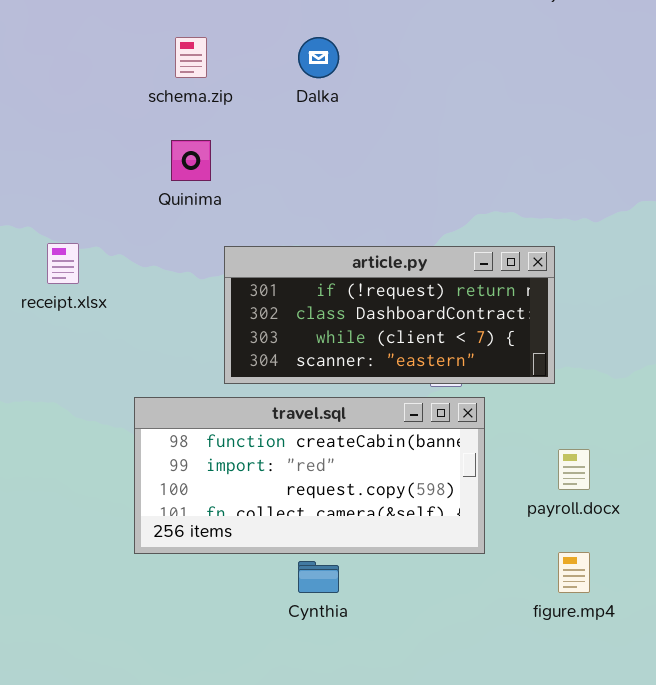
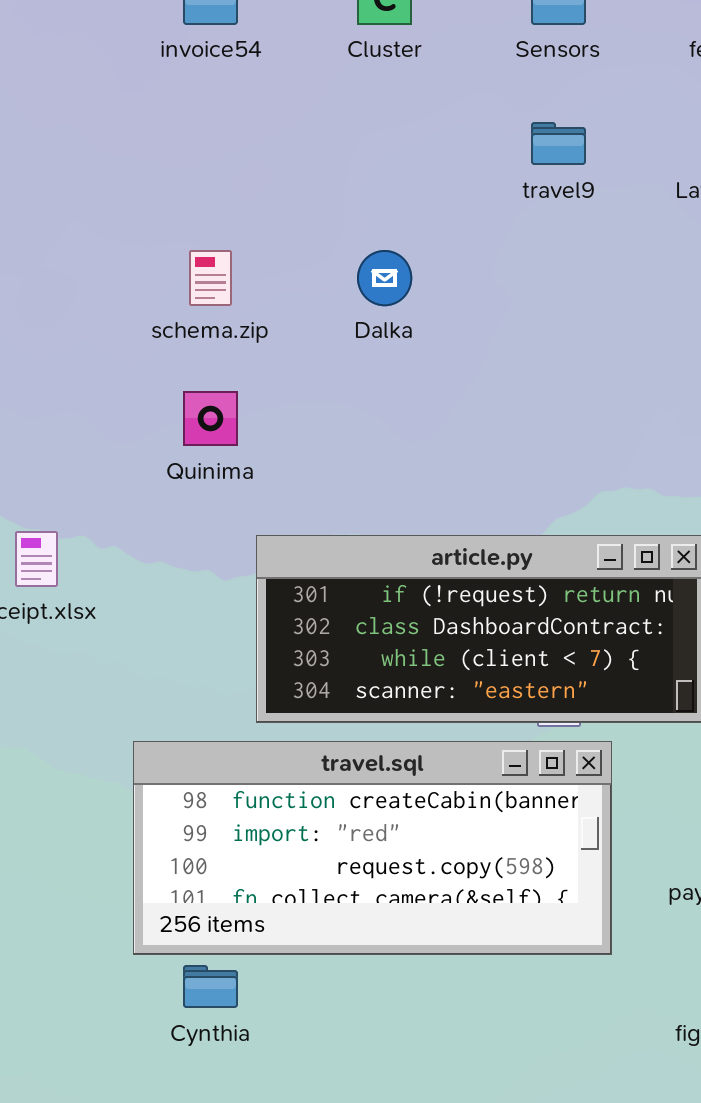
Cynthia: [298,561,339,593] -> [183,965,238,1008], moved

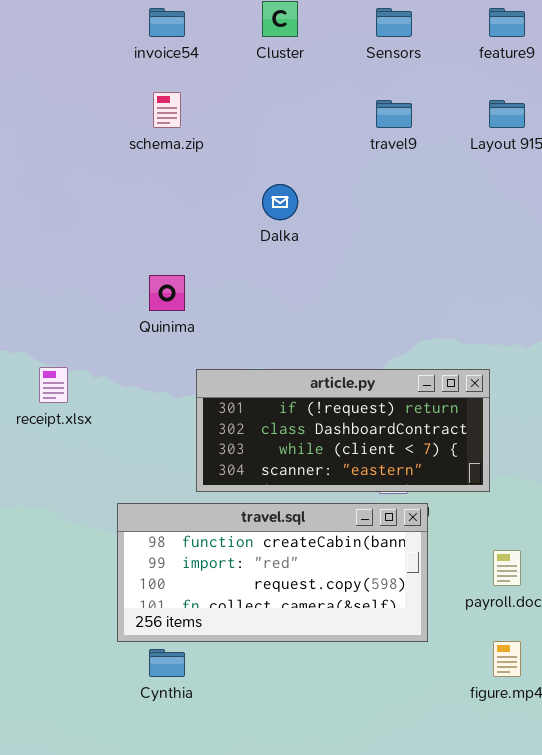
schema.zip: [189,250,232,306] -> [153,92,181,128], moved

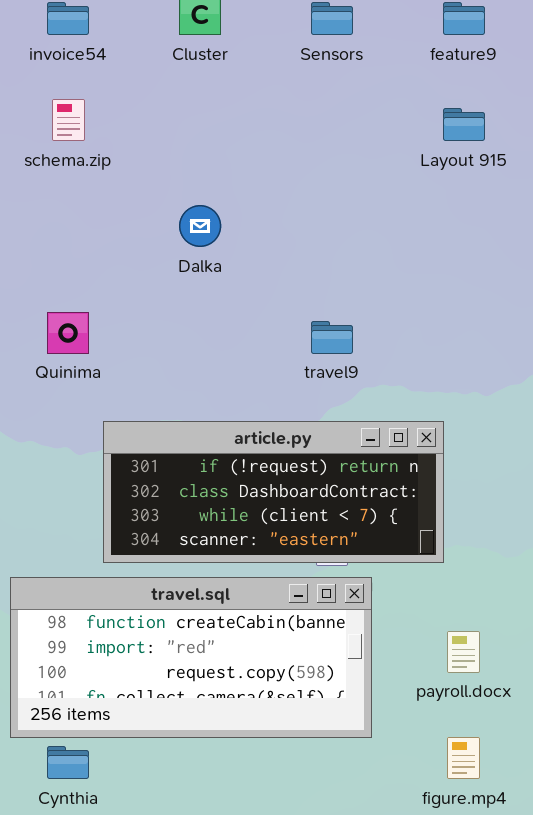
travel9: [376,100,412,128] -> [311,321,353,354], moved

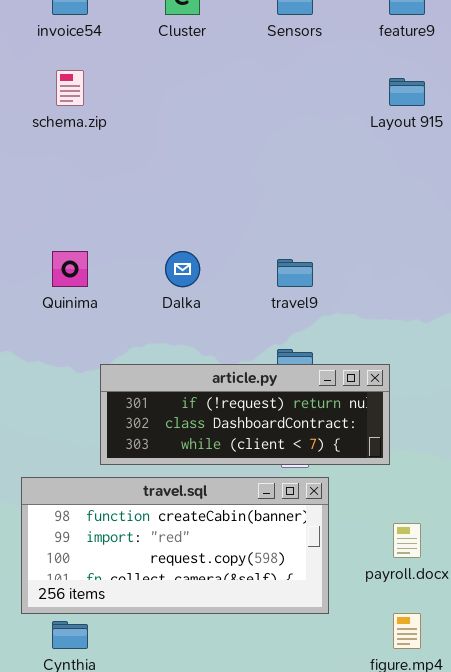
Dalka: [179,205,221,247] -> [165,251,200,287], moved
article.py: [103,421,444,563] -> [100,364,390,465], resized

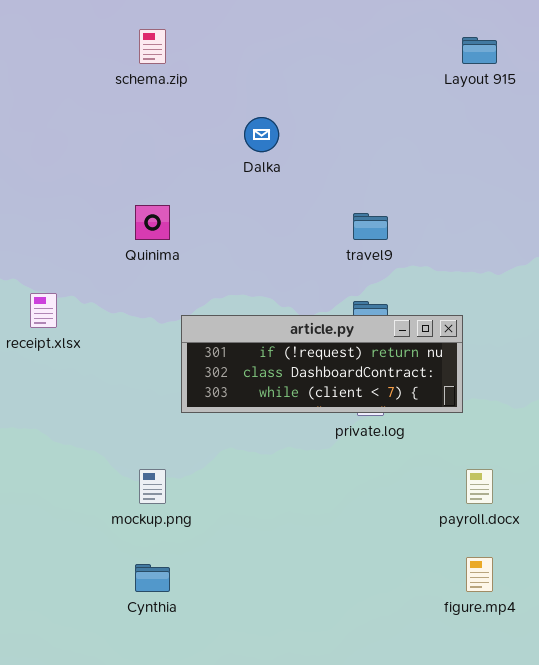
Dalka: [165,251,200,287] -> [244,117,279,152], moved
travel.sql: [21,477,329,614] -> none, closed

